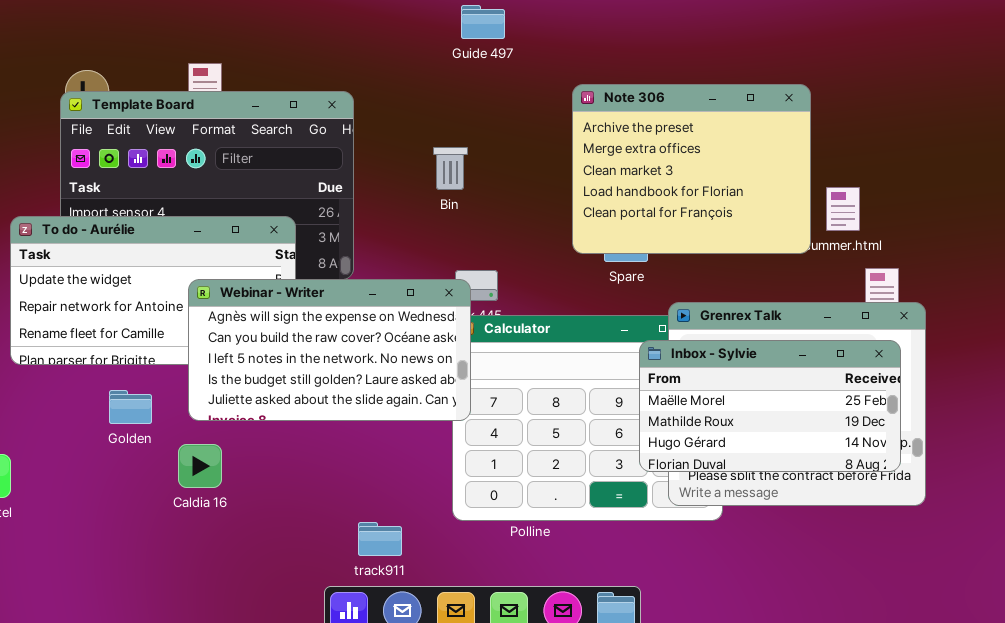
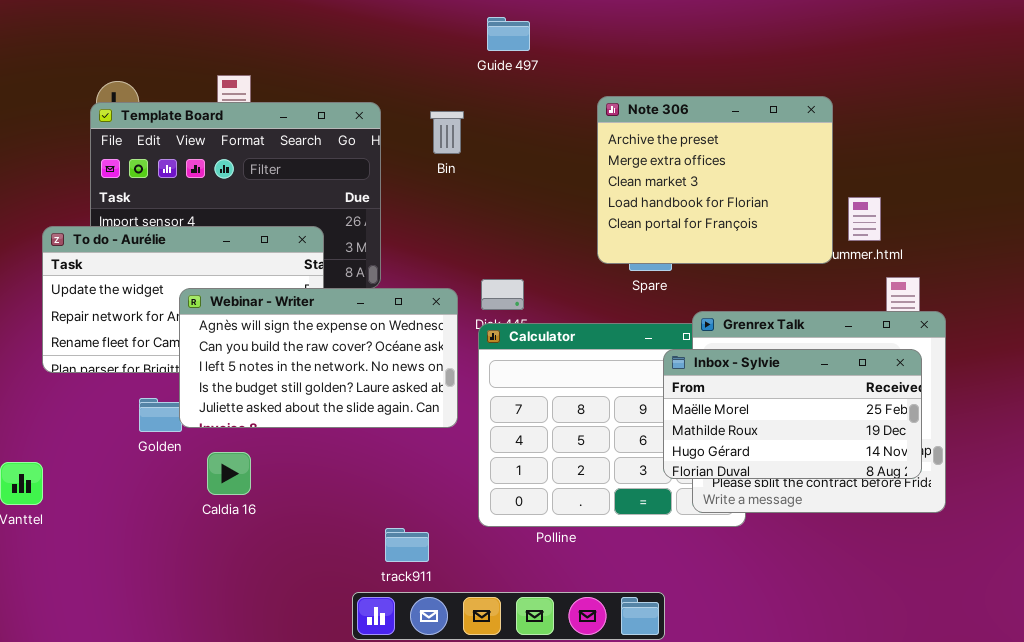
Bin: [433,147,468,190] -> [430,111,464,154], moved
Webinar - Writer: [188,279,471,421] -> [179,288,458,428], moved

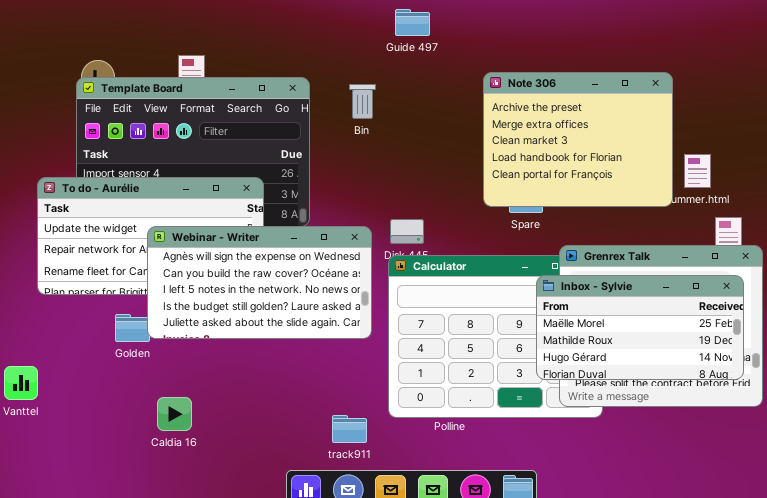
Caldia 16: [207,452,251,495] -> [157,397,192,431], moved
track911: [385,528,429,562] -> [332,415,367,443], moved

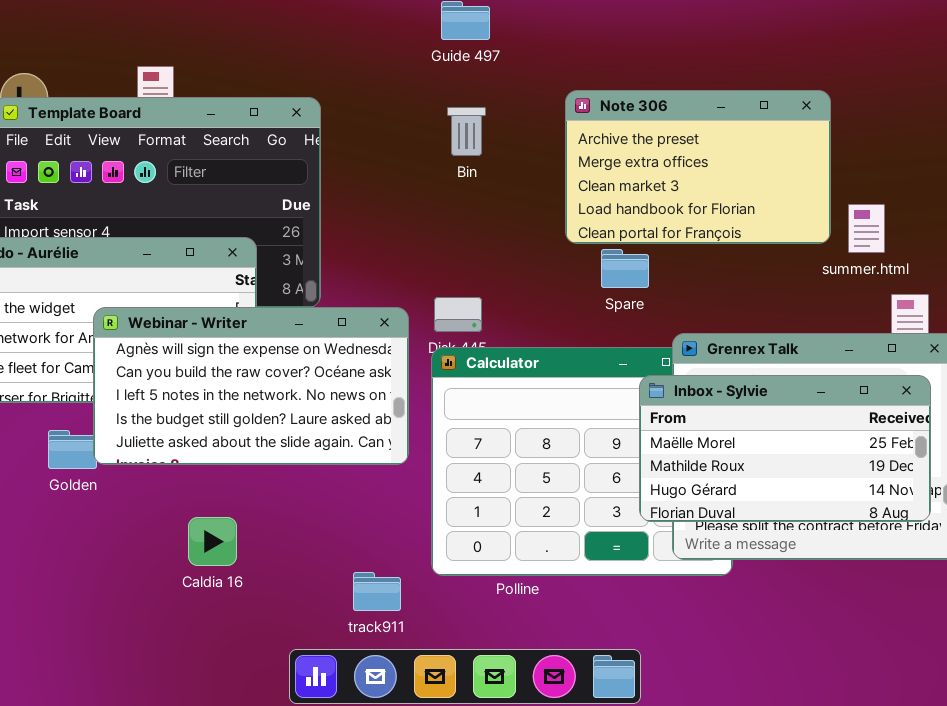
Note 306: [483,72,673,207] -> [565,90,831,244], resized
Bin: [349,84,376,119] -> [447,107,486,156], moved
Caldia 16: [157,397,192,431] -> [188,517,237,566], moved

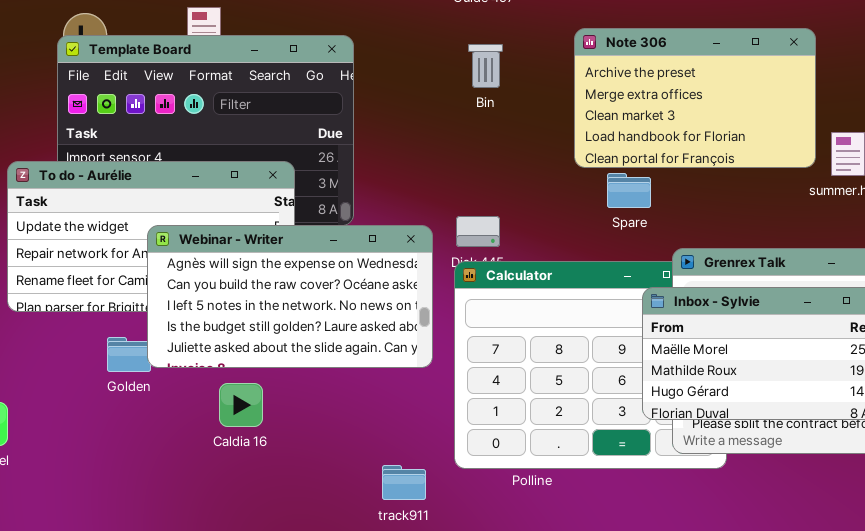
Caldia 16: [188,517,237,566] -> [219,383,263,427], moved

